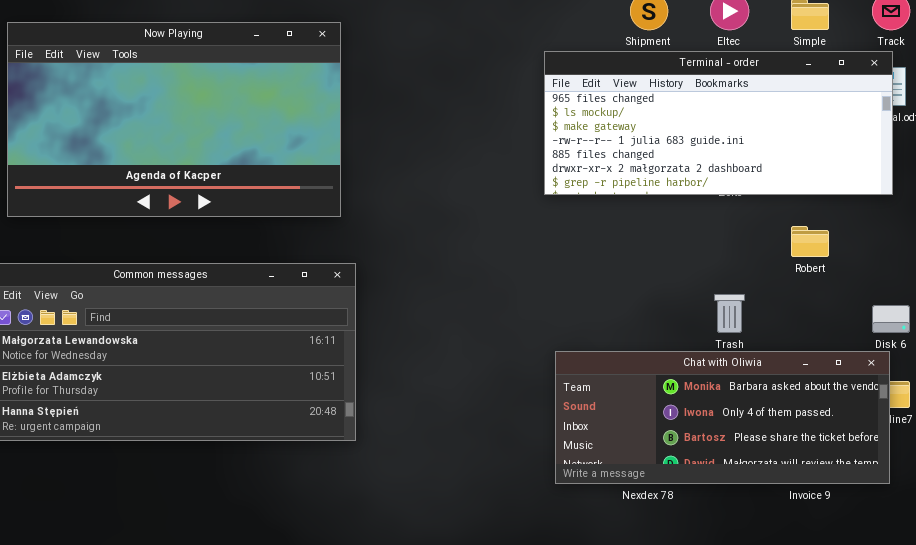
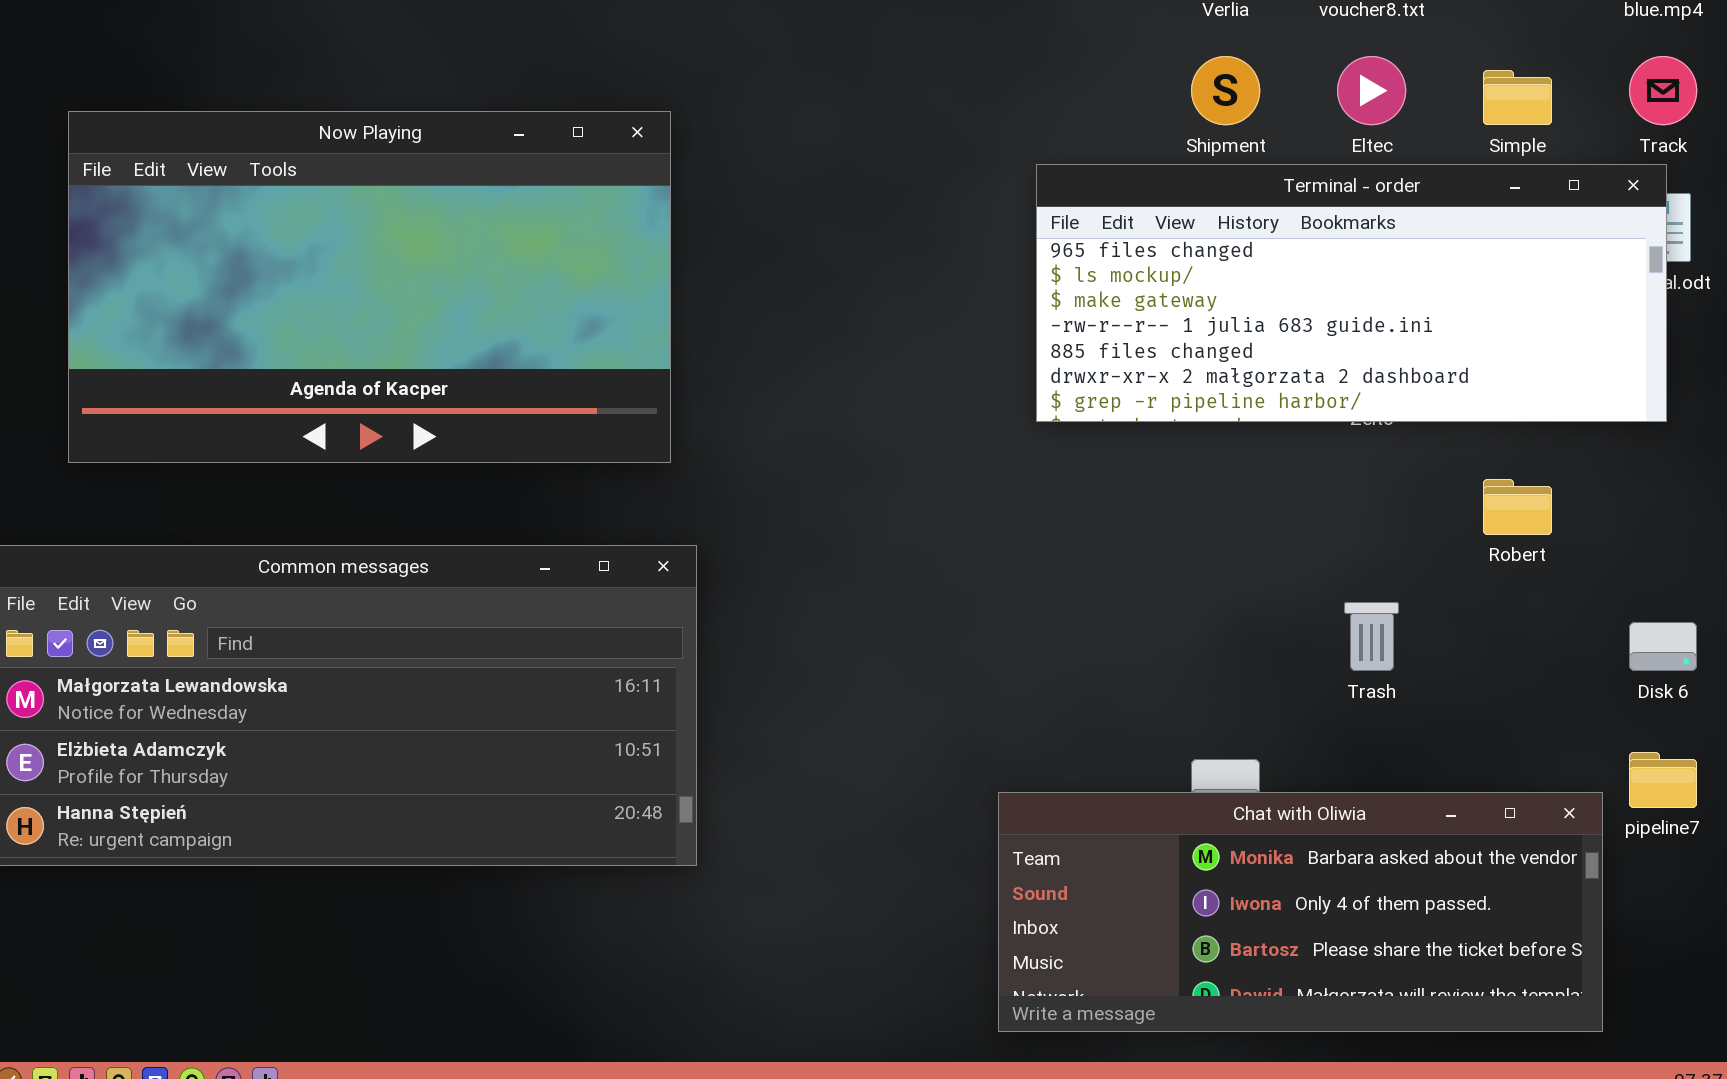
Chat with Oliwia: [555,351,890,484] -> [998,792,1603,1032], moved

